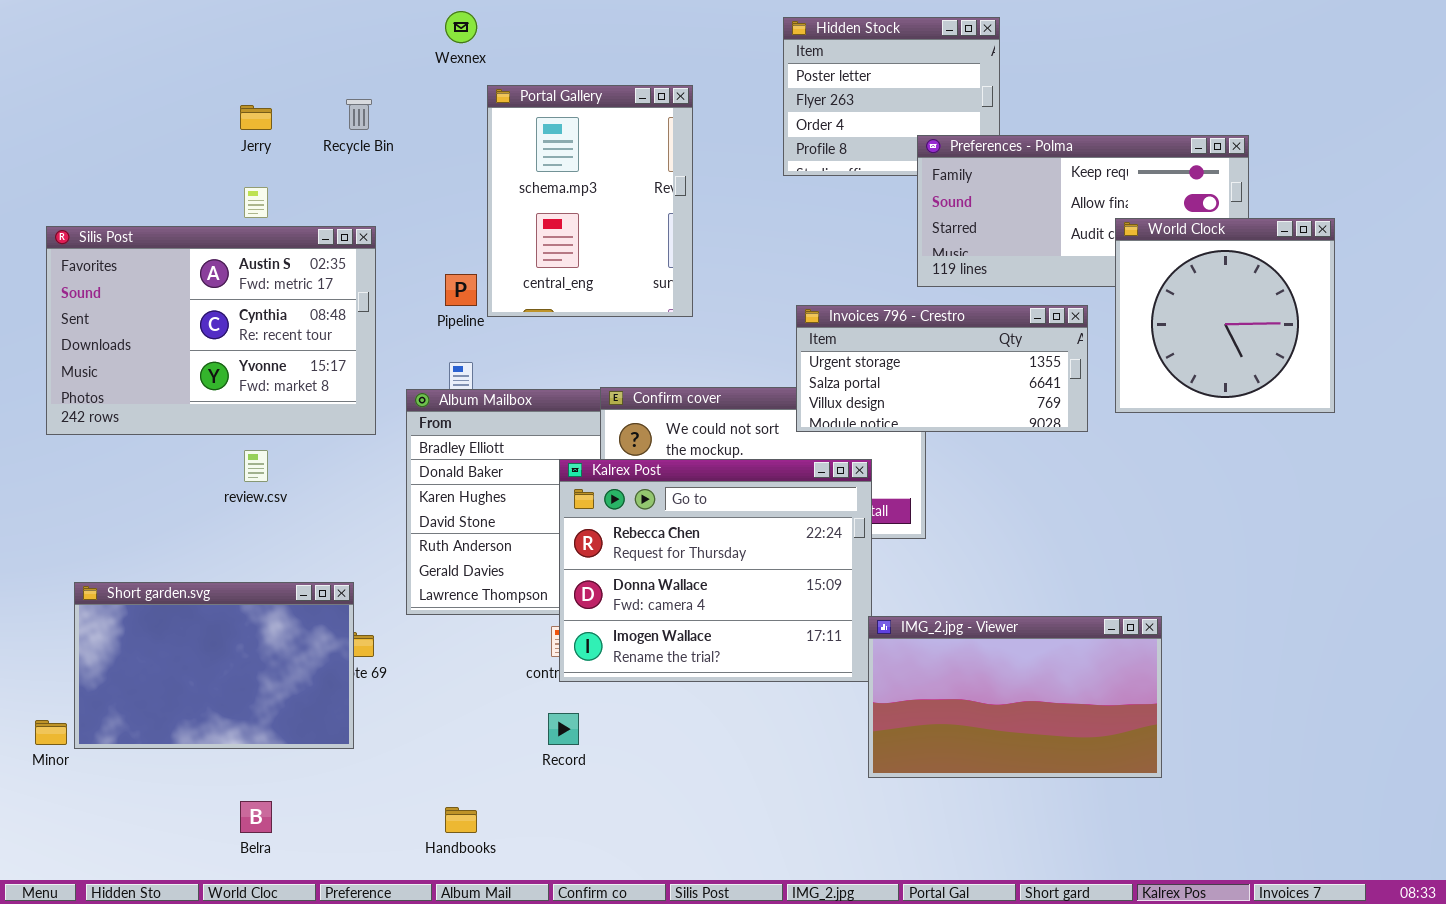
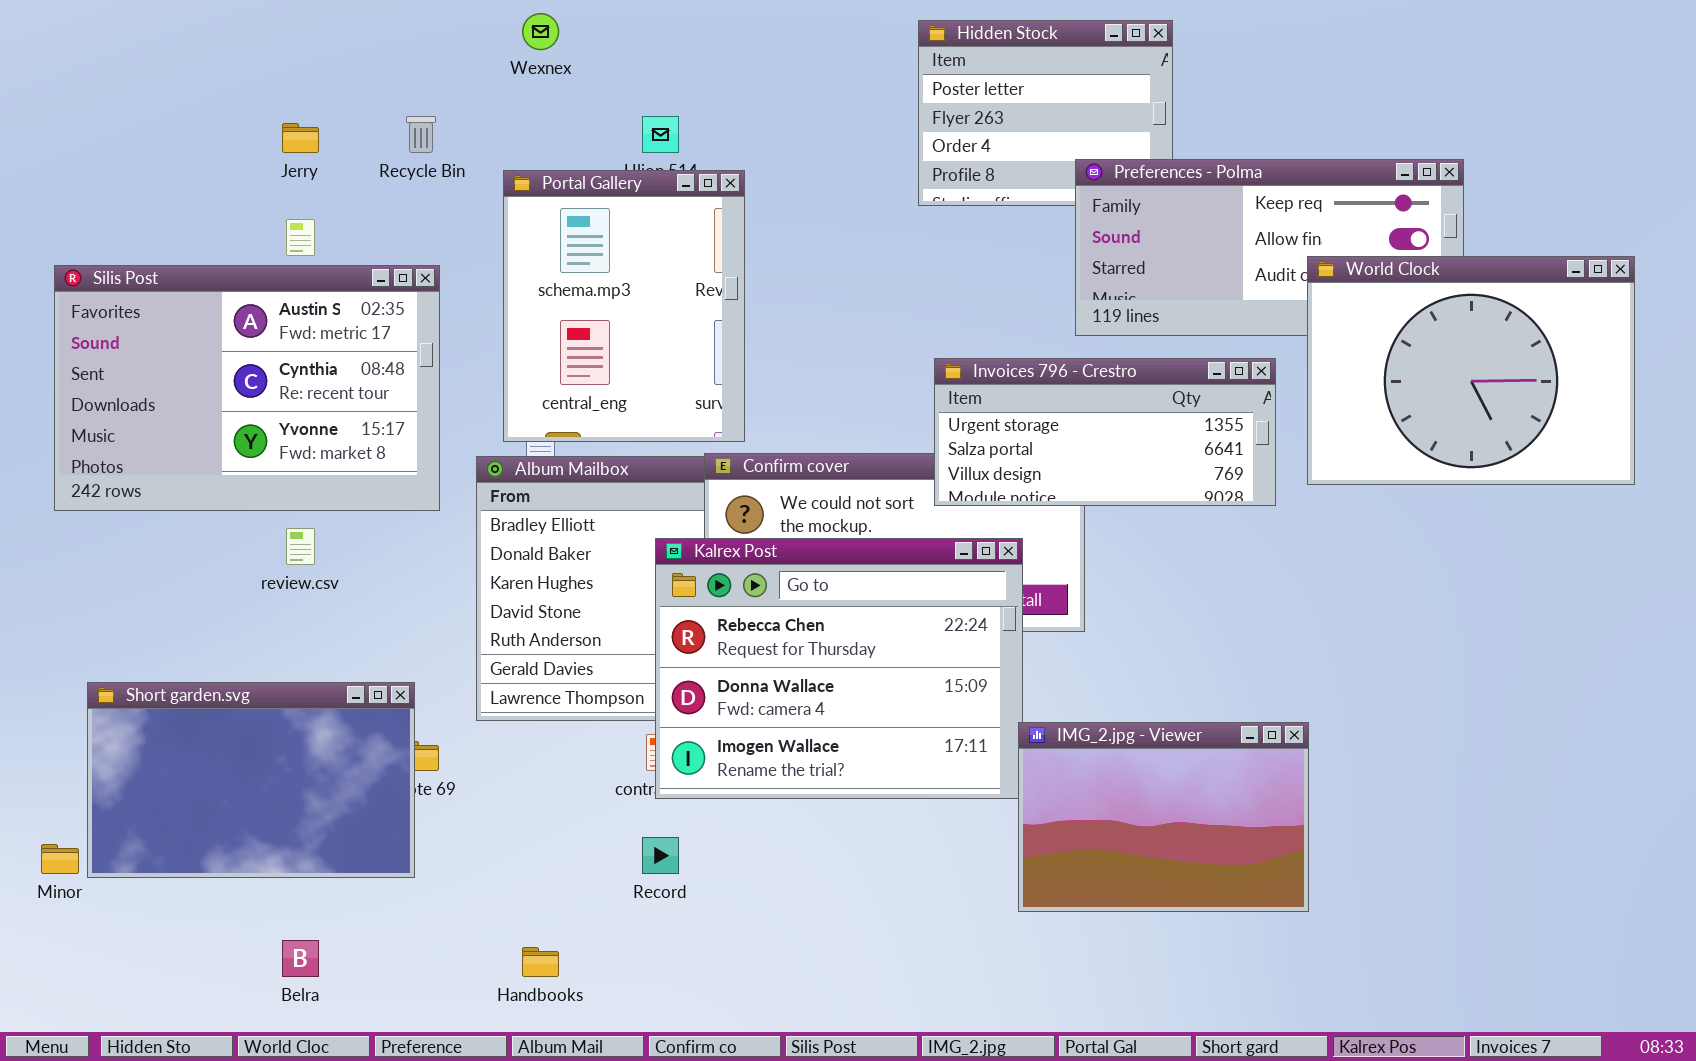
Portal Gallery: [487,85,693,317] -> [503,170,745,442], moved
World Clock: [1115,218,1335,413] -> [1307,256,1635,485], resized
IMG_2.jpg - Viewer: [868,616,1162,778] -> [1018,722,1309,912], resized

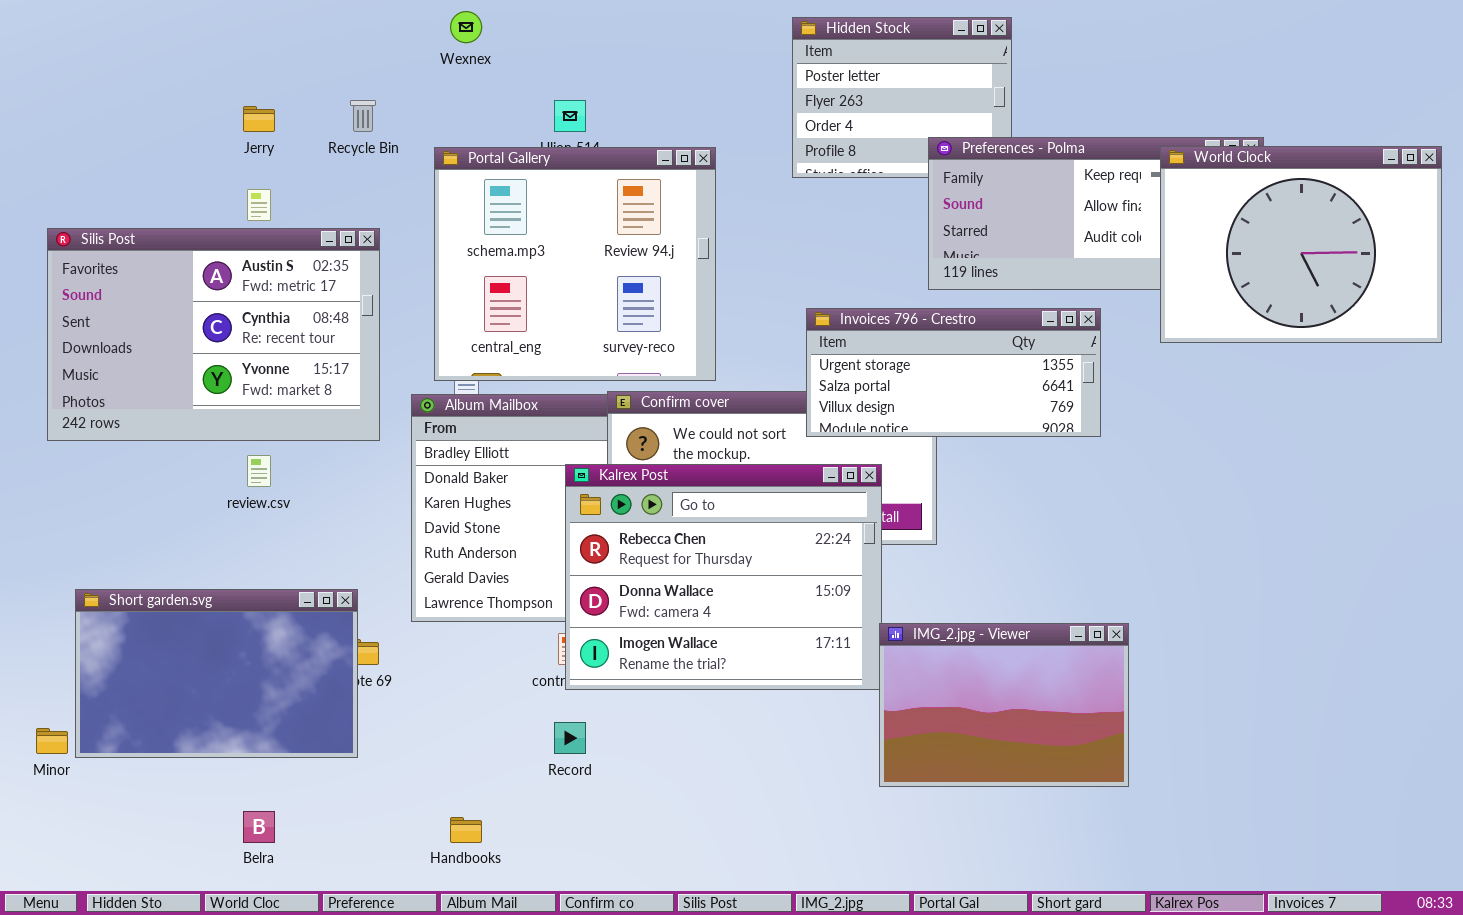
Portal Gallery: [503,170,745,442] -> [434,147,716,381], resized
World Clock: [1307,256,1635,485] -> [1160,146,1442,343], moved

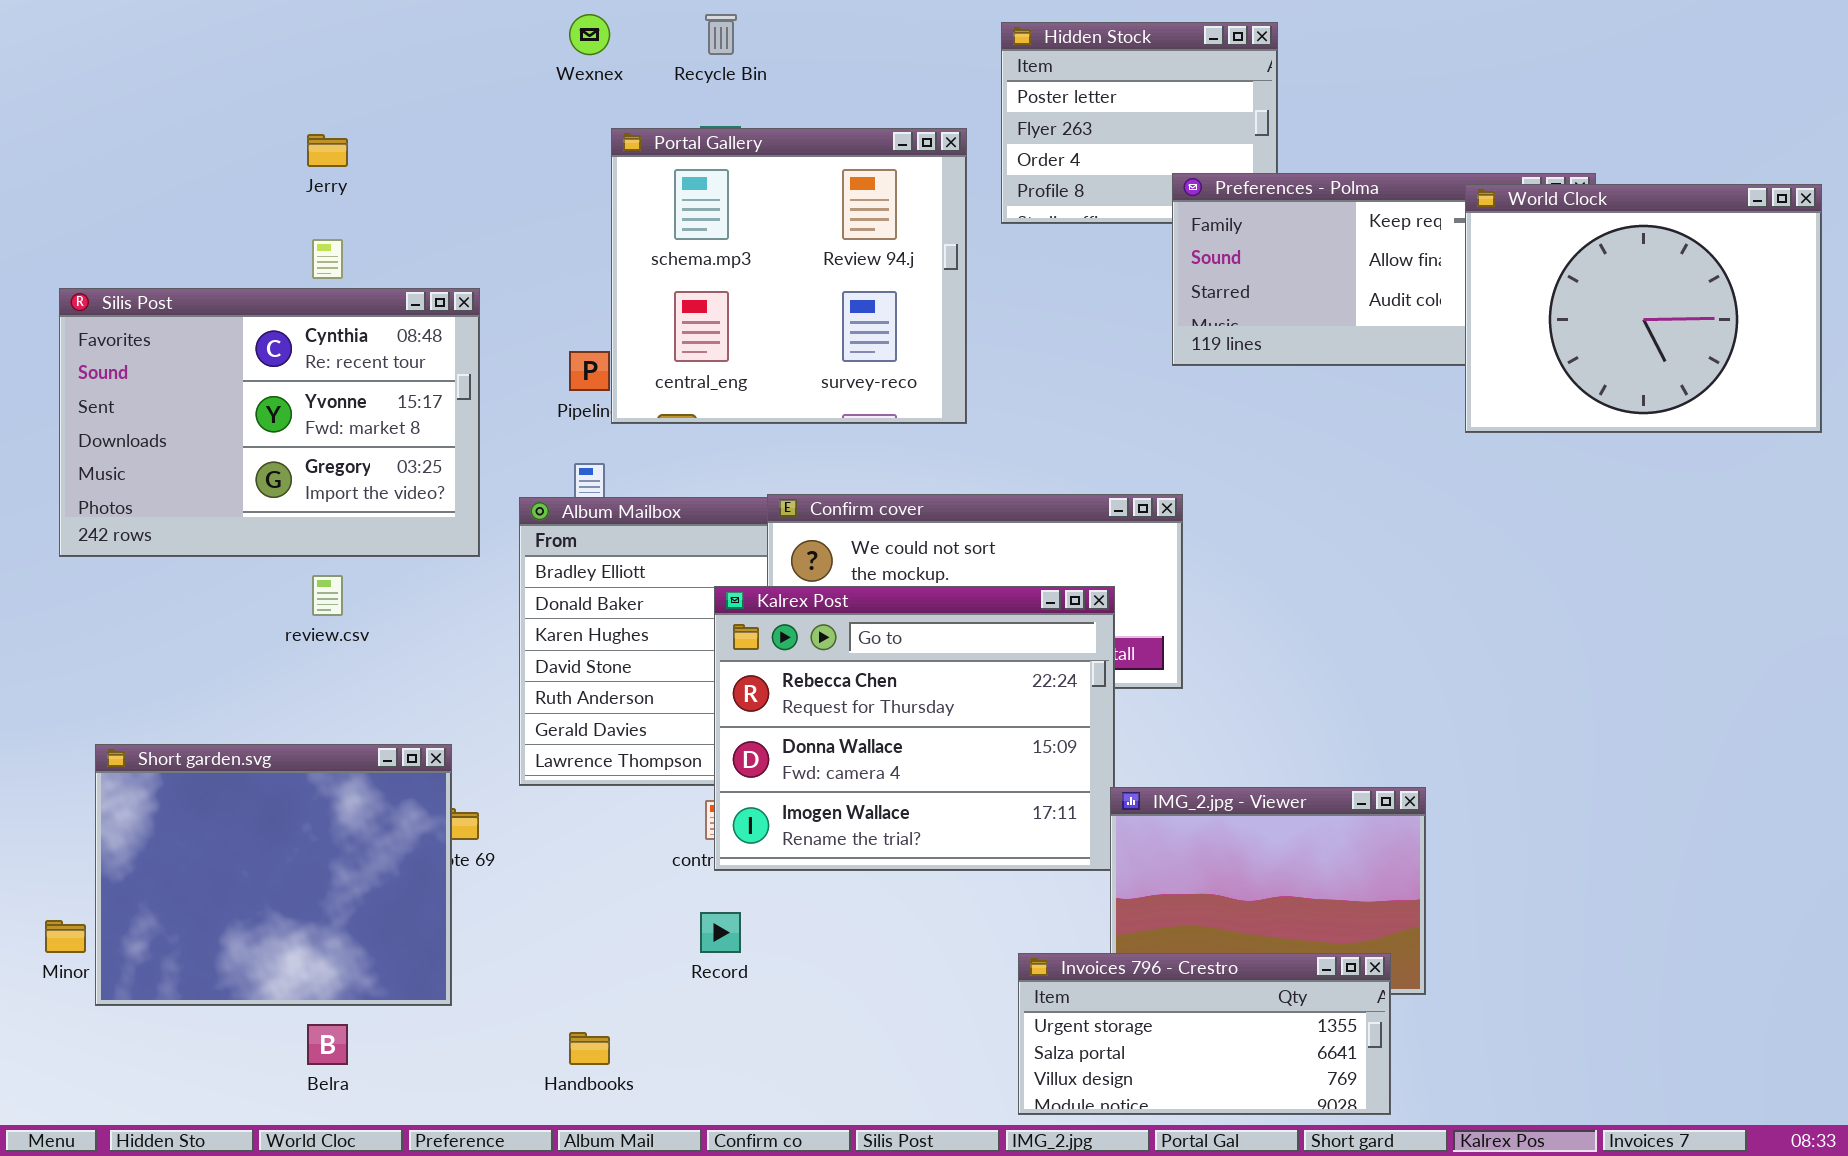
Recycle Bin: [350,100,376,132] -> [705,14,737,55], moved
Portal Gallery: [434,147,716,381] -> [611,128,967,424], moved
Silis Post: [47,228,380,441] -> [59,288,480,557], scrolled down 1 row
Invoices 796 - Crestro: [806,308,1101,437] -> [1018,953,1391,1115], moved
Short garden.svg: [75,589,358,758] -> [95,744,452,1006], resized

